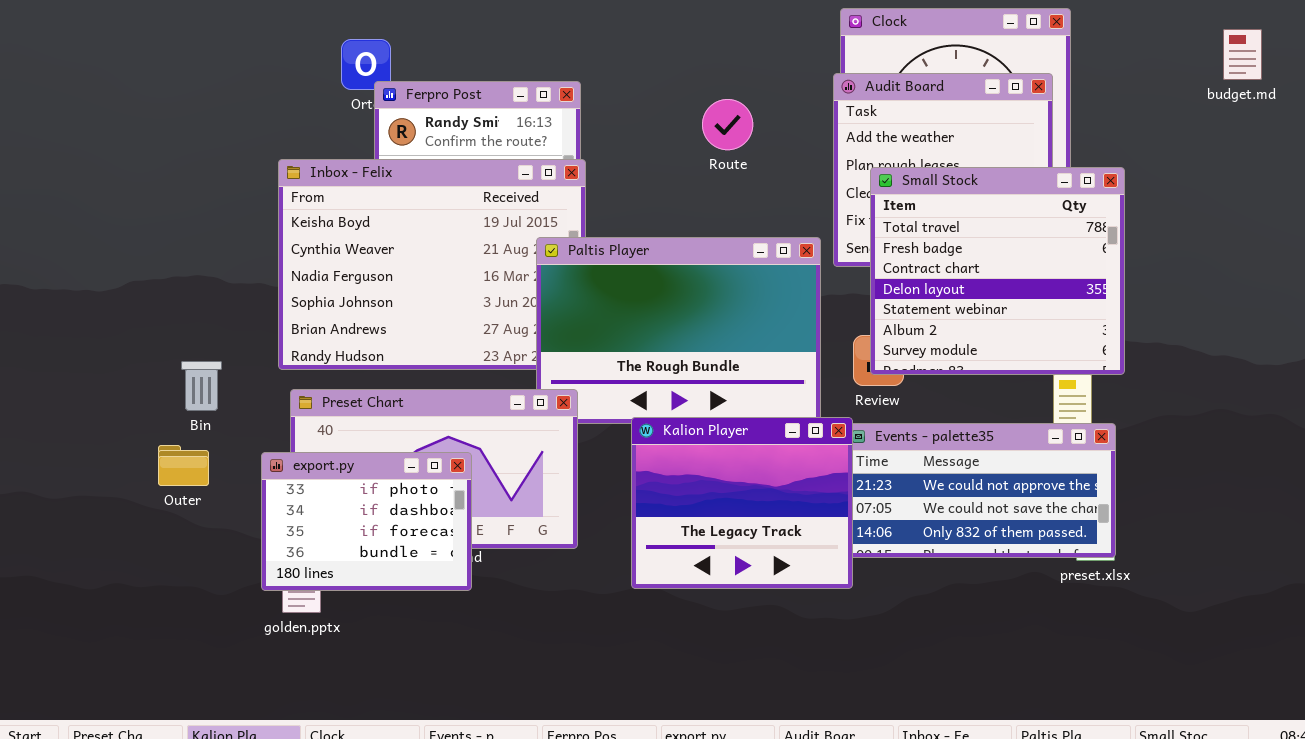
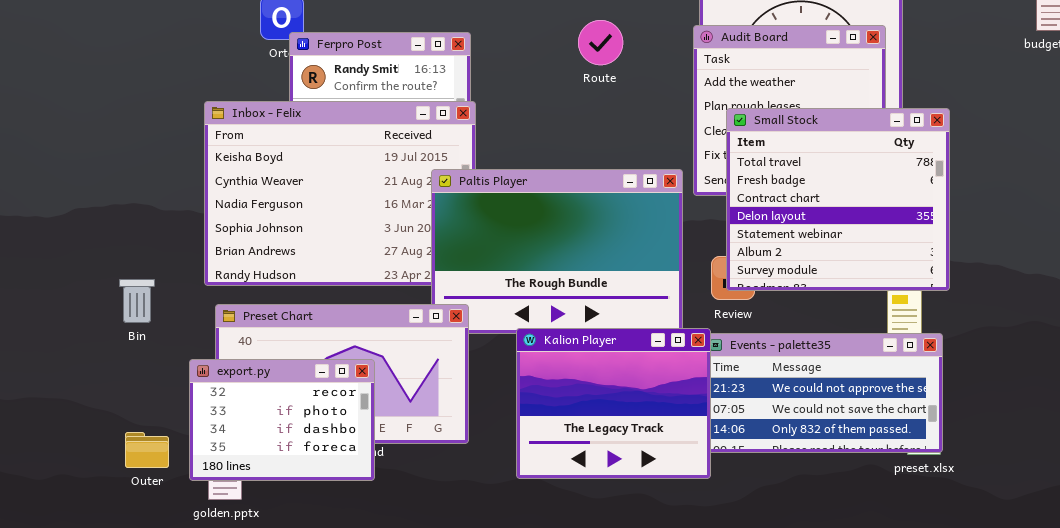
Route: [702,99,753,150] -> [578,20,623,65], moved
Outer: [158,445,209,486] -> [125,432,169,468], moved
export.py: [261,452,472,591] -> [189,359,375,481], scrolled up 1 row

